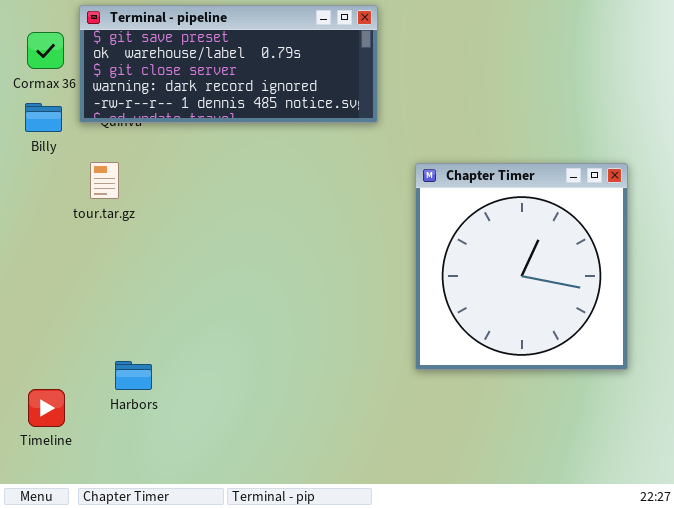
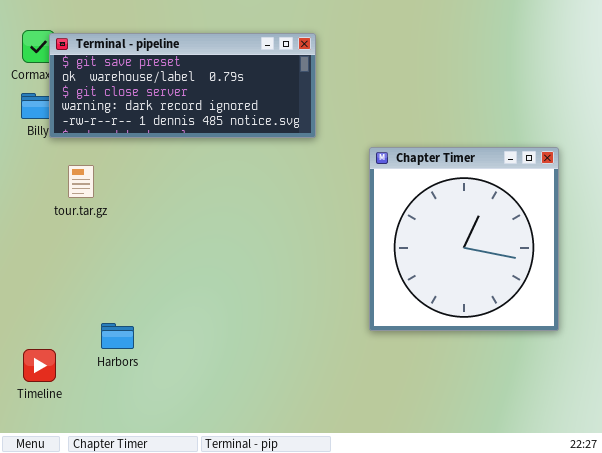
Terminal - pipeline: [79,5,378,123] -> [49,33,316,138], moved
tour.tar.gz: [90,162,119,199] -> [68,165,94,198], moved

